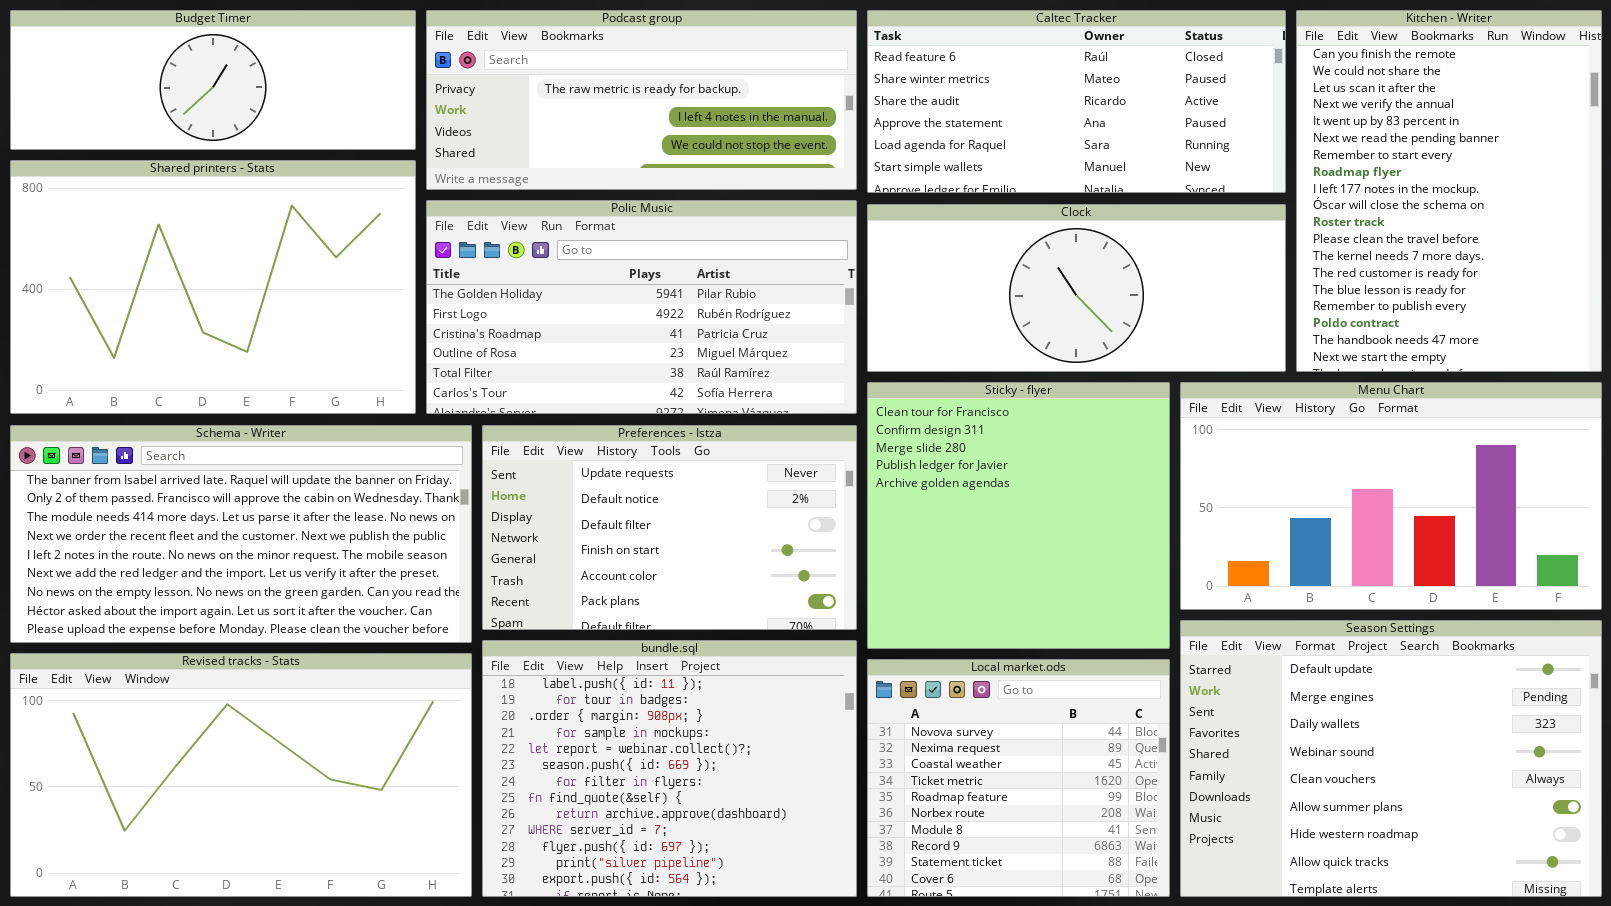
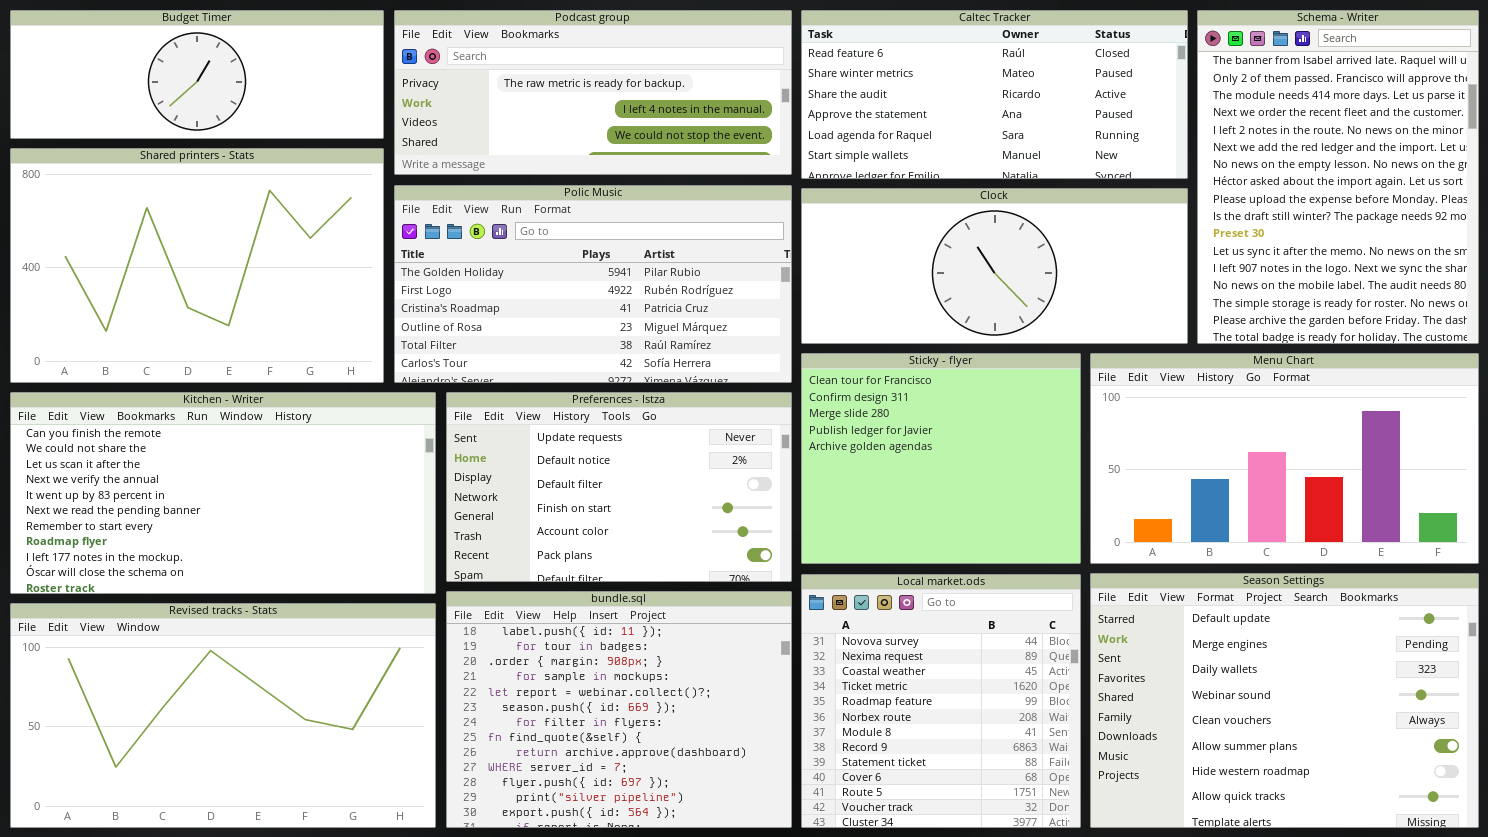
Kitchen - Writer: [1296,10,1602,372] -> [10,392,436,594], moved, resized
Sticky - flyer: [867,382,1170,649] -> [801,353,1081,564], resized
Schema - Writer: [10,425,472,643] -> [1197,10,1479,344], moved, resized
Local market.ods: [867,659,1170,897] -> [801,574,1081,828], resized

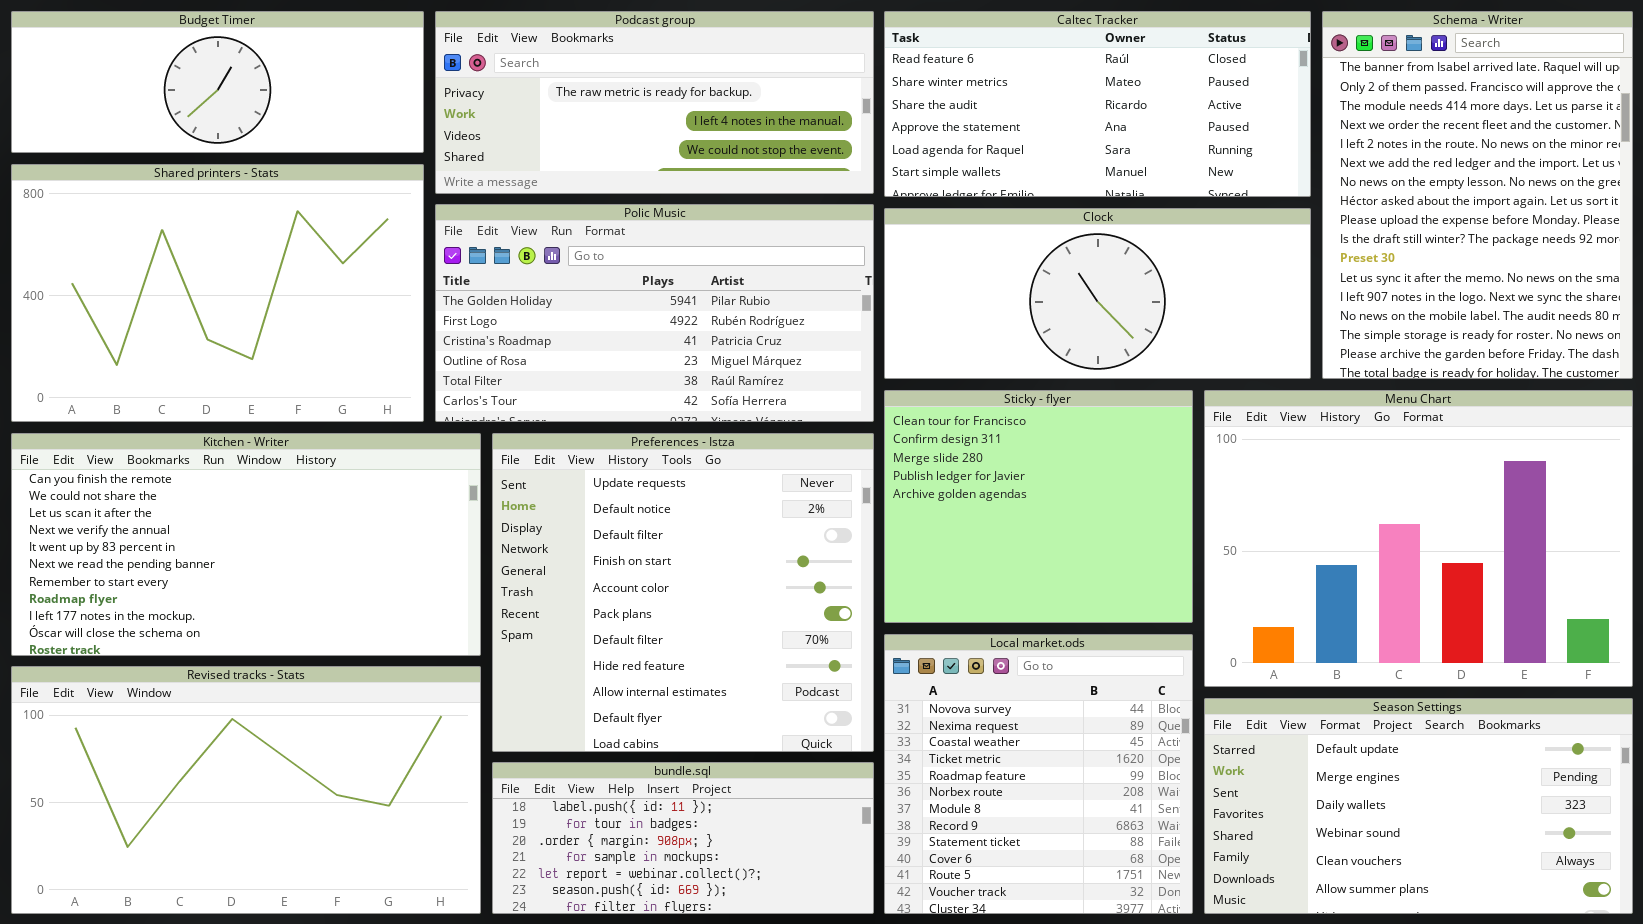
Menu Chart: [1090,353,1479,564] -> [1204,390,1633,687], resized
Preferences - Istza: [446,392,792,582] -> [492,433,874,752], resized
Season Settings: [1090,573,1479,828] -> [1204,698,1633,914], resized
bundle.sql: [446,591,792,828] -> [492,762,874,914], resized

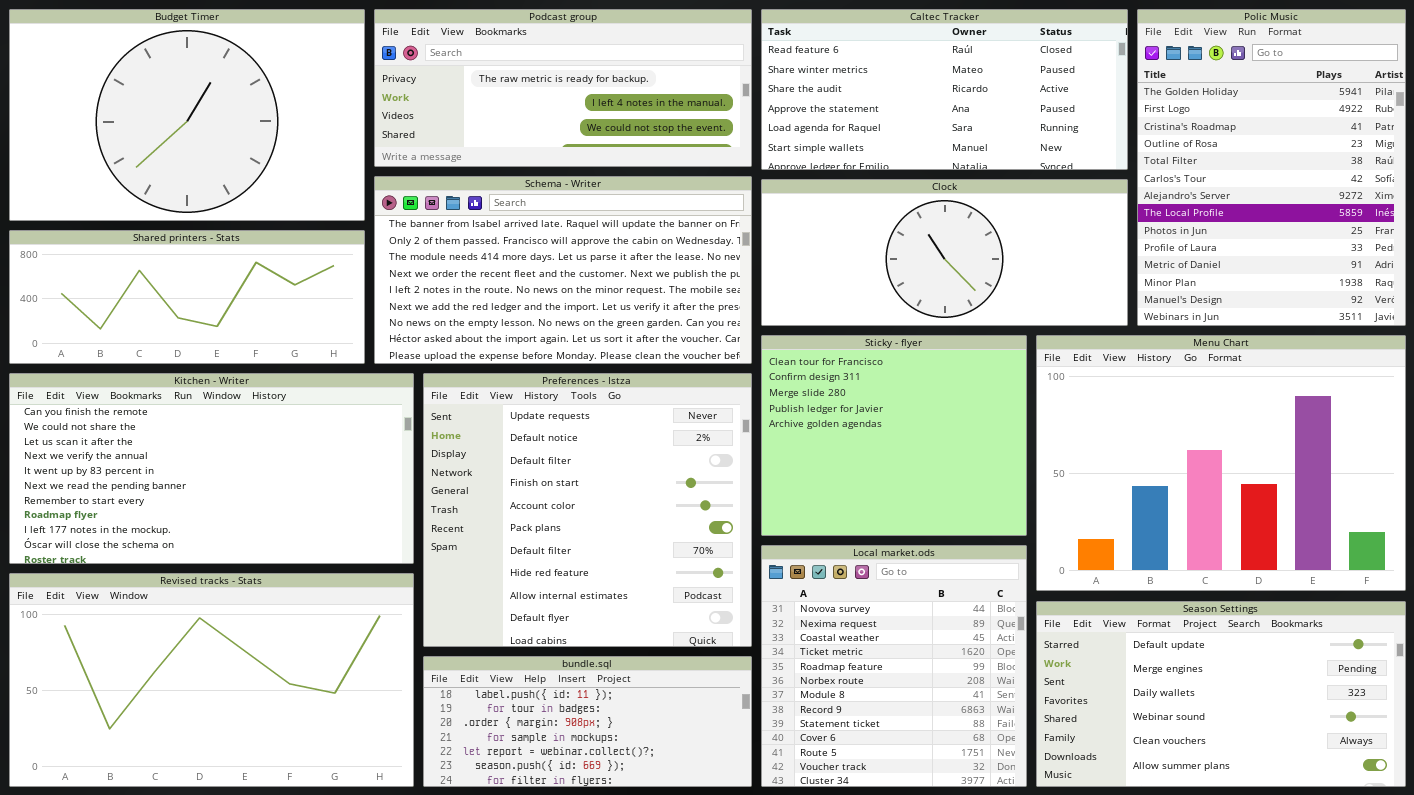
Budget Timer: [11,11,424,153] -> [9,9,365,221], resized
Schema - Writer: [1322,11,1633,379] -> [374,176,752,364], moved, resized
Shared printers - Stats: [11,164,424,422] -> [9,230,365,364], resized
Polic Music: [435,204,874,422] -> [1137,9,1406,326], moved, resized

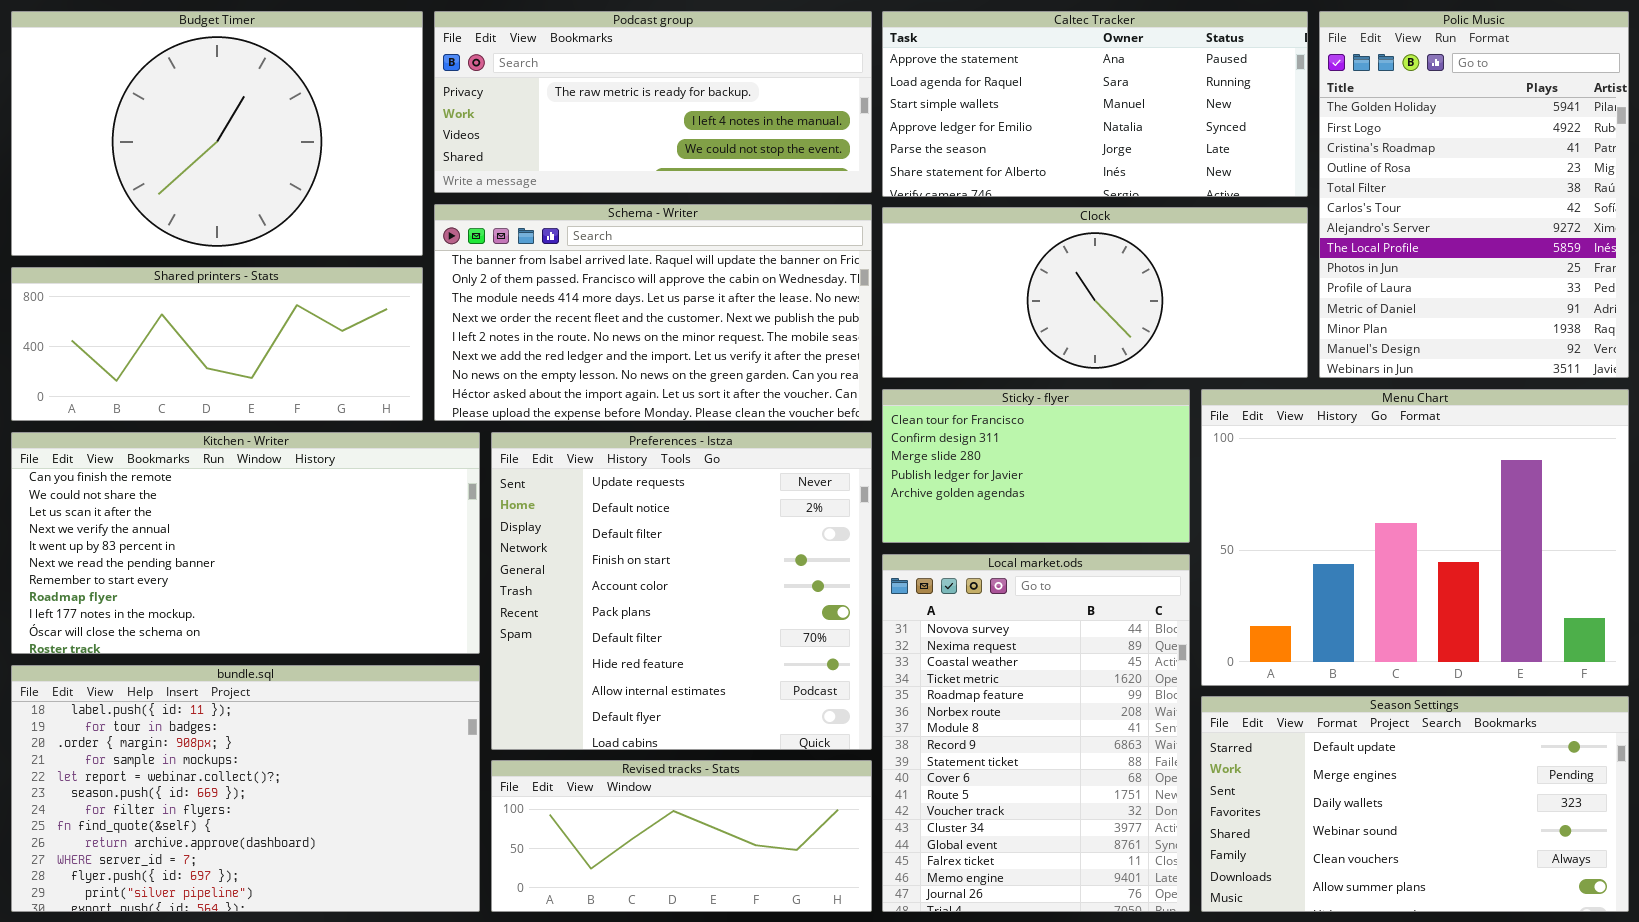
Caltec Tracker: [761,9,1128,170] -> [882,11,1308,197], scrolled down 3 rows
Sticky - flyer: [761,335,1027,536] -> [882,389,1190,543], resized
Local market.ods: [761,545,1027,787] -> [882,554,1190,912], resized
Revised tracks - Stats: [9,573,414,787] -> [491,760,872,912], moved, resized
bundle.sql: [423,656,752,787] -> [11,665,480,912], moved, resized

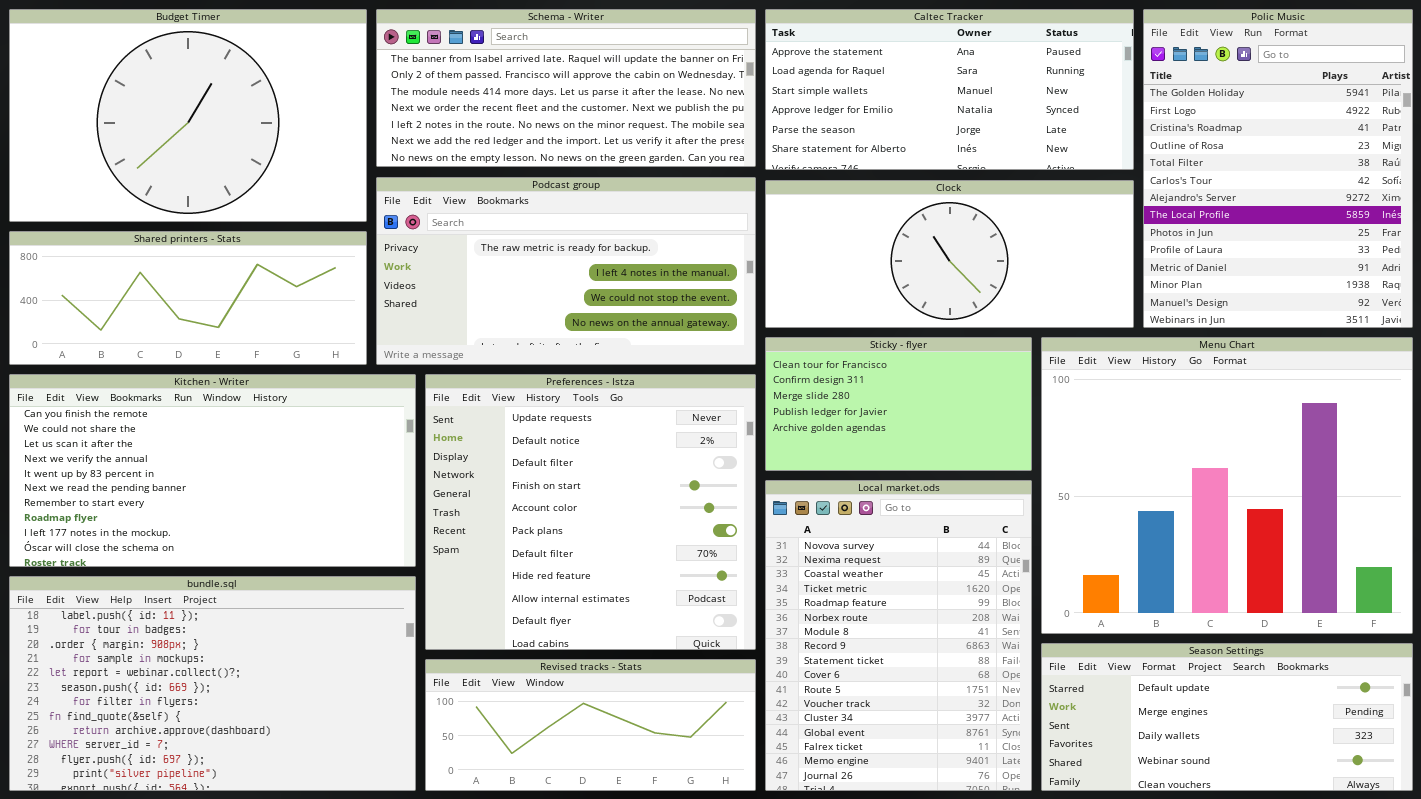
Podcast group: [434,11,872,193] -> [376,177,756,365], moved, resized
Schema - Writer: [434,204,872,421] -> [376,9,756,167], moved, resized
Menu Chart: [1201,389,1629,686] -> [1041,337,1413,634], resized
Season Settings: [1201,696,1629,912] -> [1041,643,1413,791], resized

